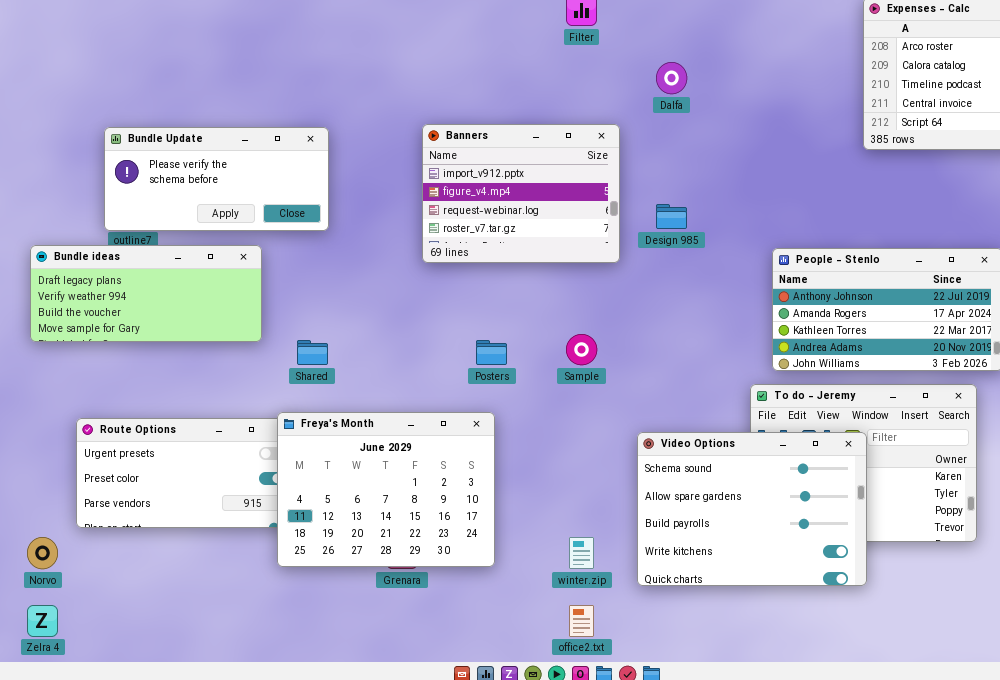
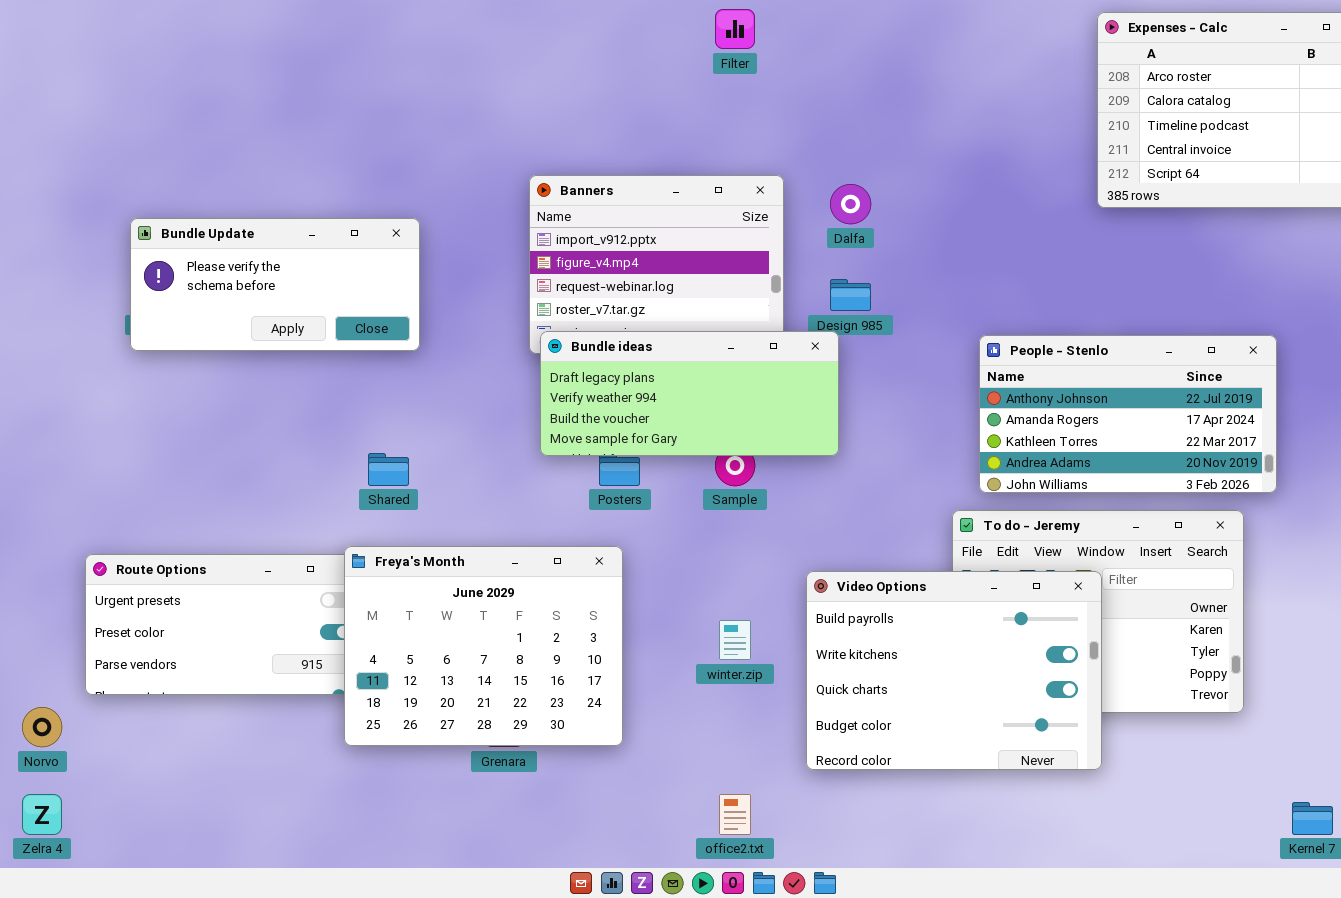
Dalfa: [656,62,687,94] -> [830,184,871,224], moved
Bundle Update: [104,127,329,231] -> [130,218,420,351], moved
Bundle ideas: [30,245,262,342] -> [540,331,839,456], moved
Video Options: [637,432,867,586] -> [806,571,1102,770], scrolled down 2 rows
winter.zip: [569,537,594,569] -> [719,620,751,660], moved

